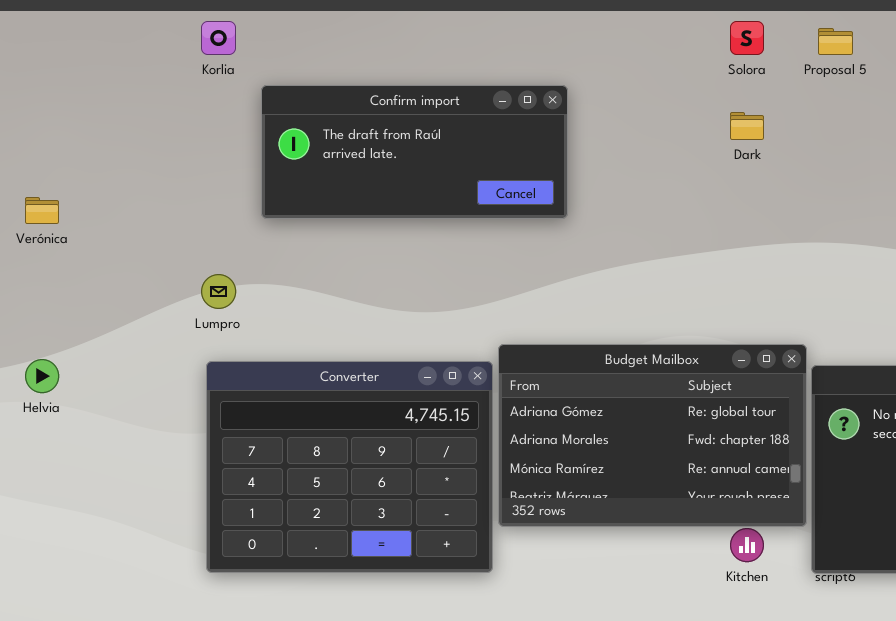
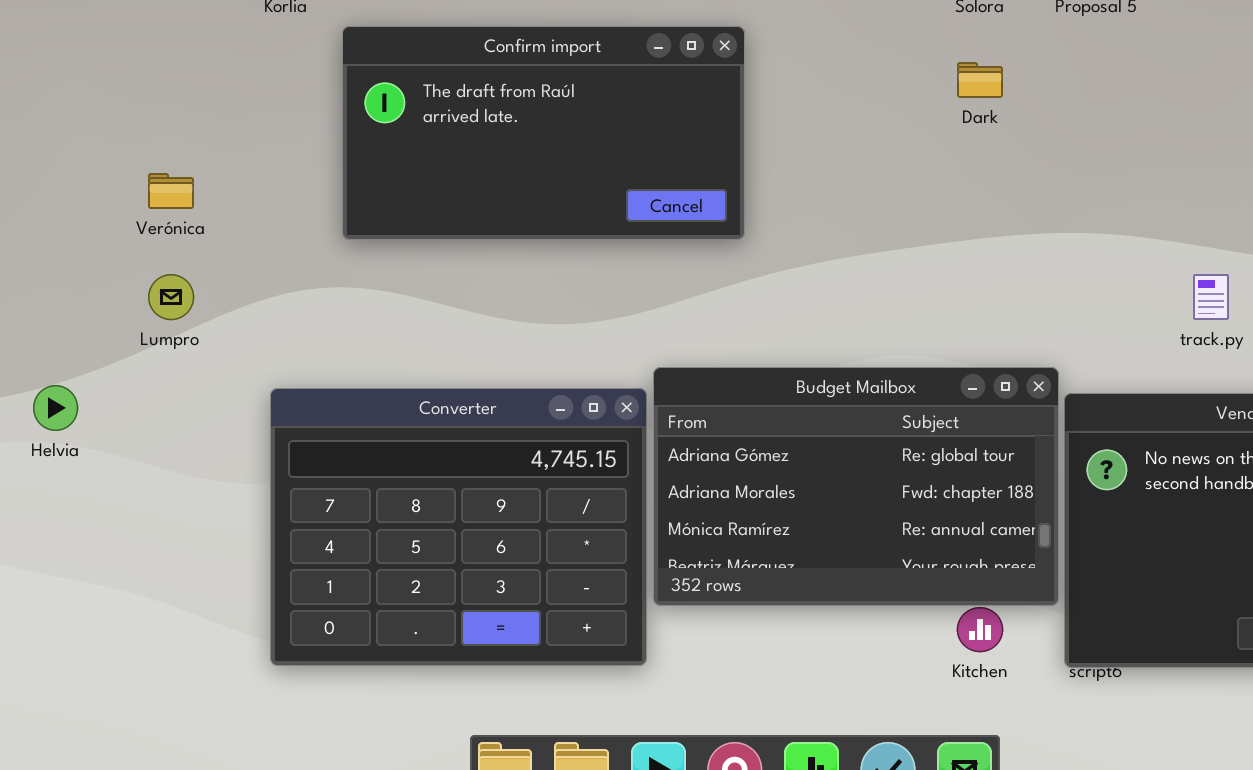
Confirm import: [261,85,568,219] -> [342,26,745,240], resized
Verónica: [25,197,59,224] -> [148,173,194,209], moved
Lumpro: [201,274,236,309] -> [148,274,194,320], moved

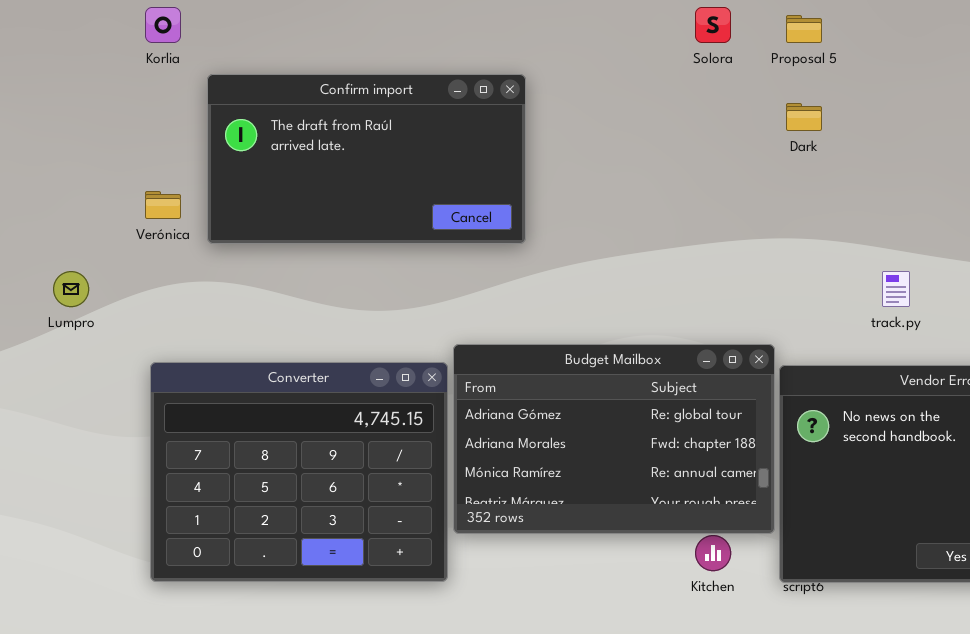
Dark: [957,62,1003,98] -> [786,103,822,131], moved
Verónica: [148,173,194,209] -> [145,191,181,219], moved

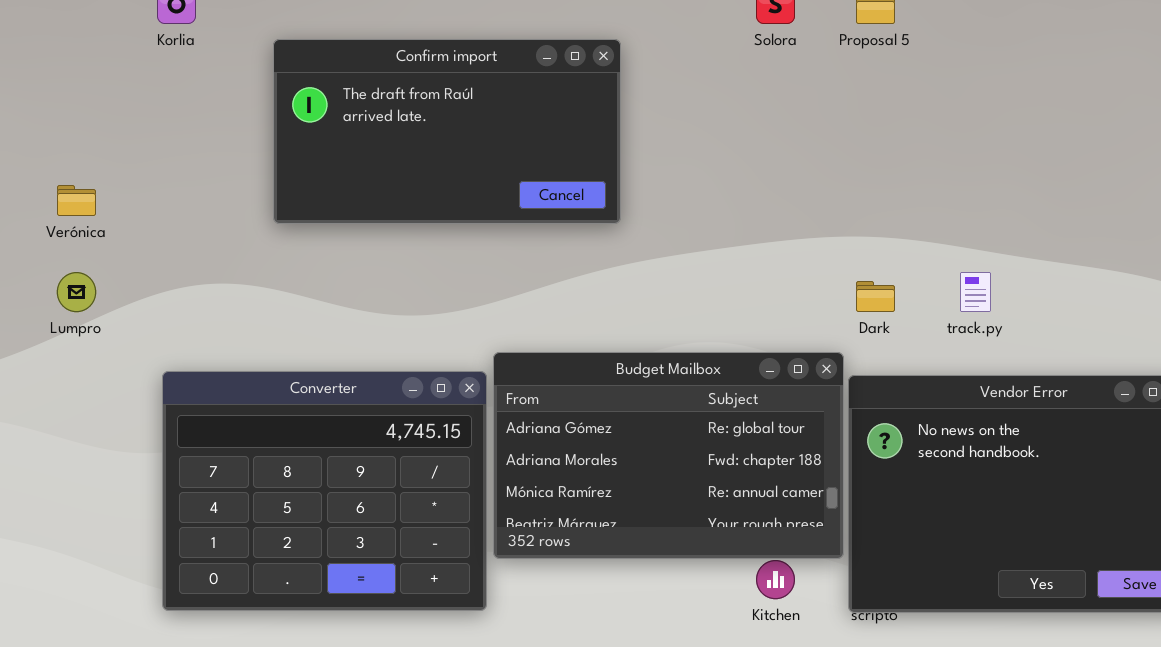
Confirm import: [207,74,526,244] -> [273,39,621,224], moved
Dark: [786,103,822,131] -> [856,281,895,312], moved
Verónica: [145,191,181,219] -> [57,185,96,216], moved

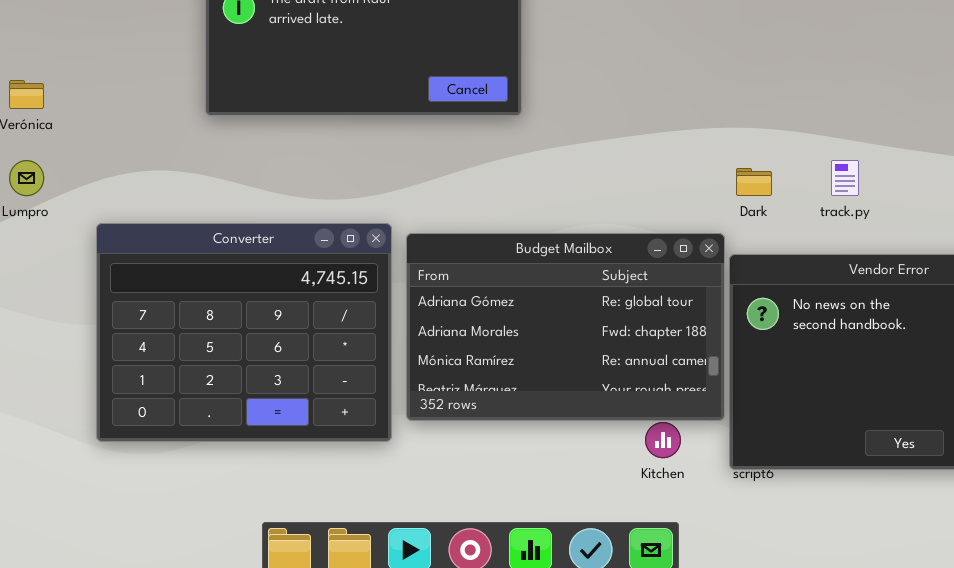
Converter: [162,371,487,611] -> [96,223,392,442], moved

